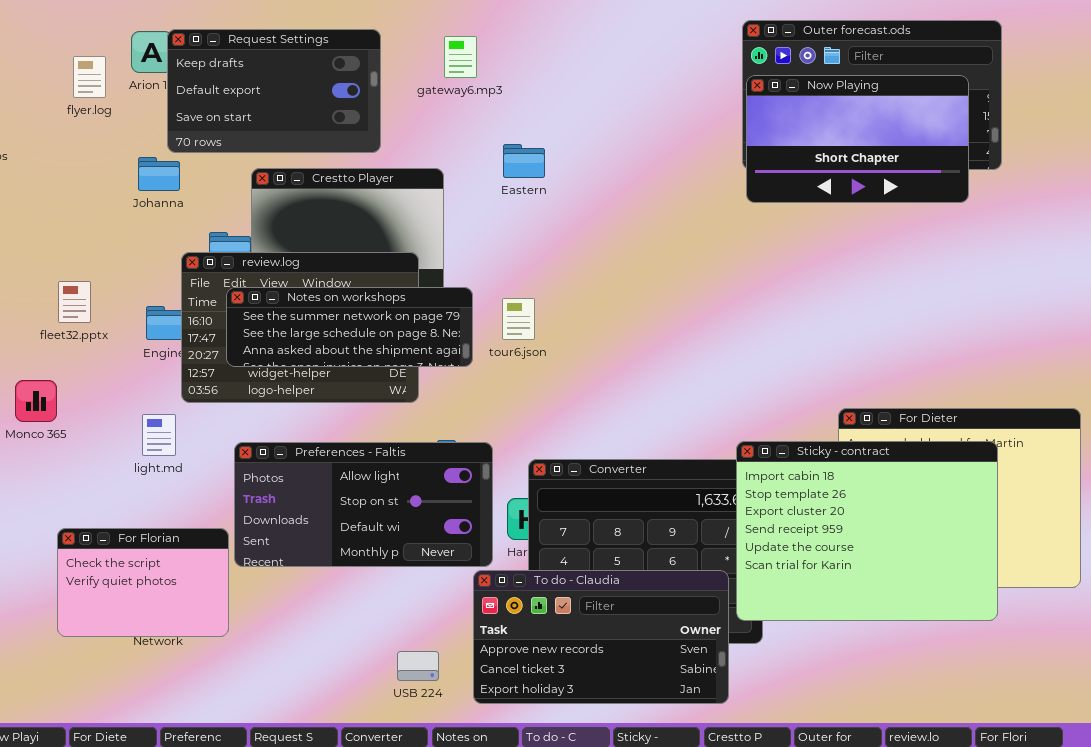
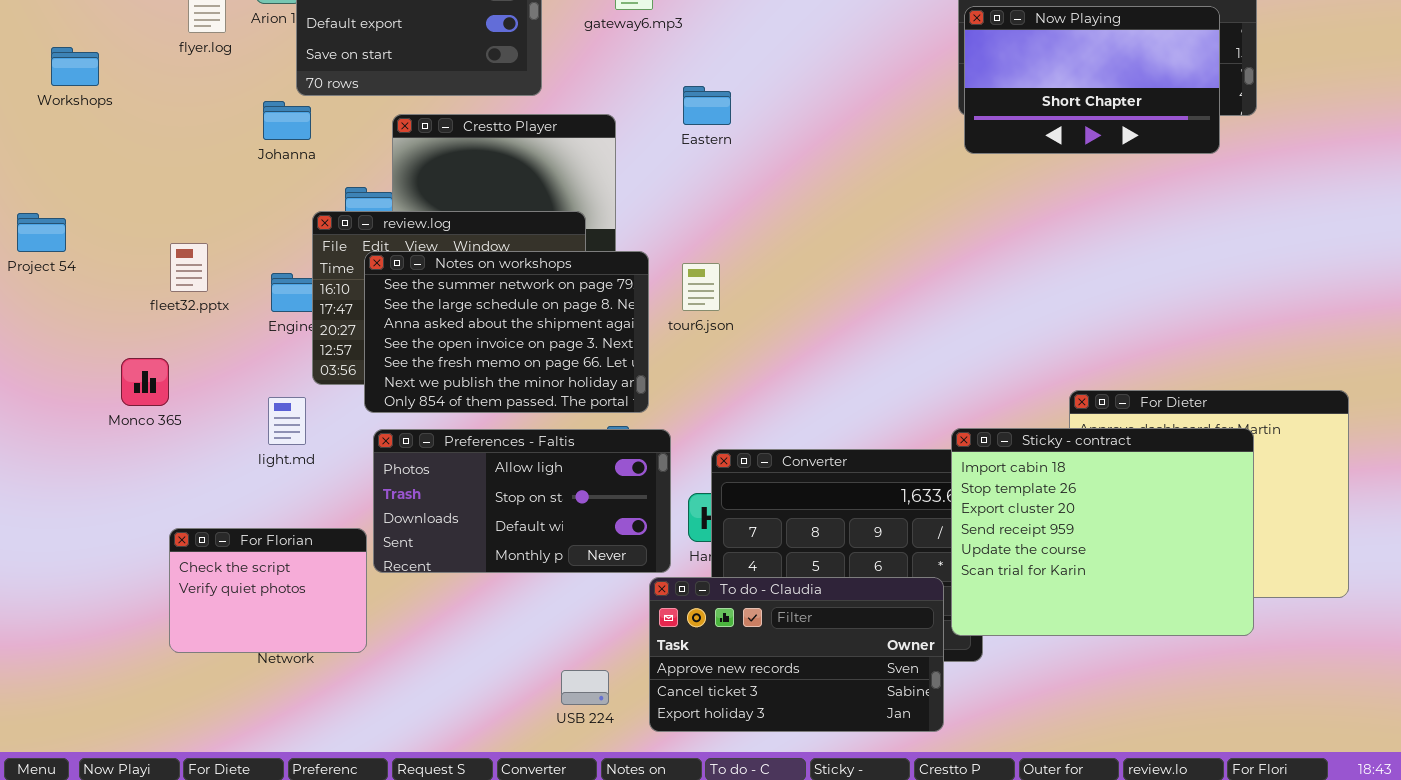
Notes on workshops: [226,287,473,367] -> [364,251,649,413], resized

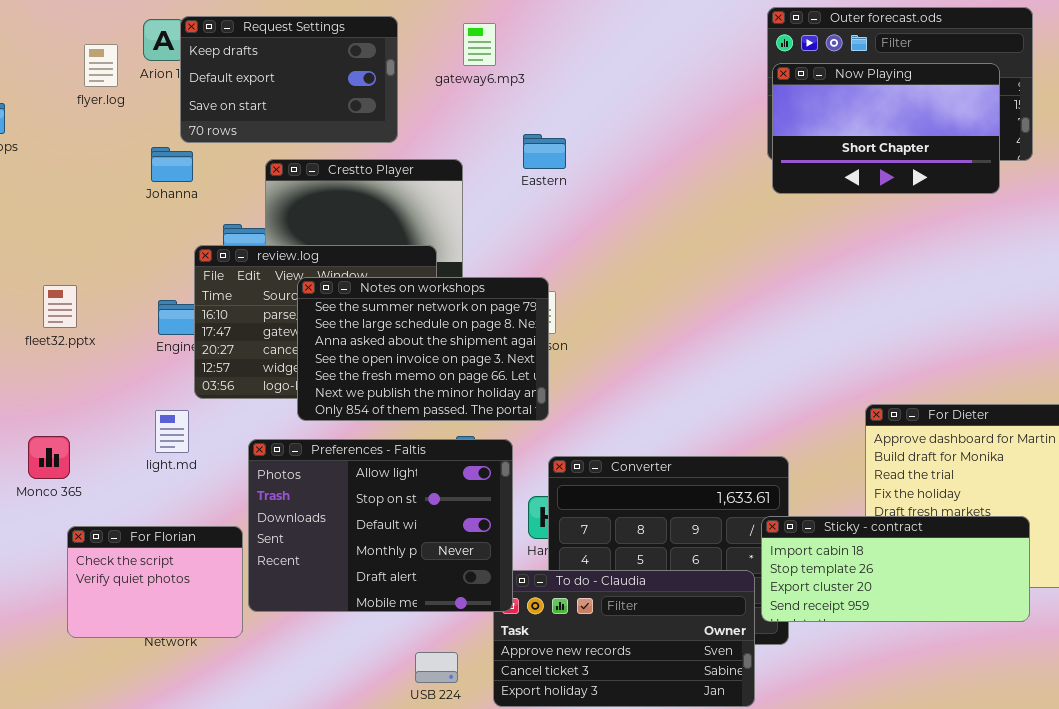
fleet32.pptx: [170,243,208,292] -> [43,285,77,328], moved
Notes on workshops: [364,251,649,413] -> [297,277,549,421], moved
Monco 365: [121,358,169,406] -> [28,436,70,479], moved
Sticky - contract: [951,428,1254,636] -> [761,516,1030,622], resized
Preferences - Faltis: [373,429,671,573] -> [248,439,513,612], resized

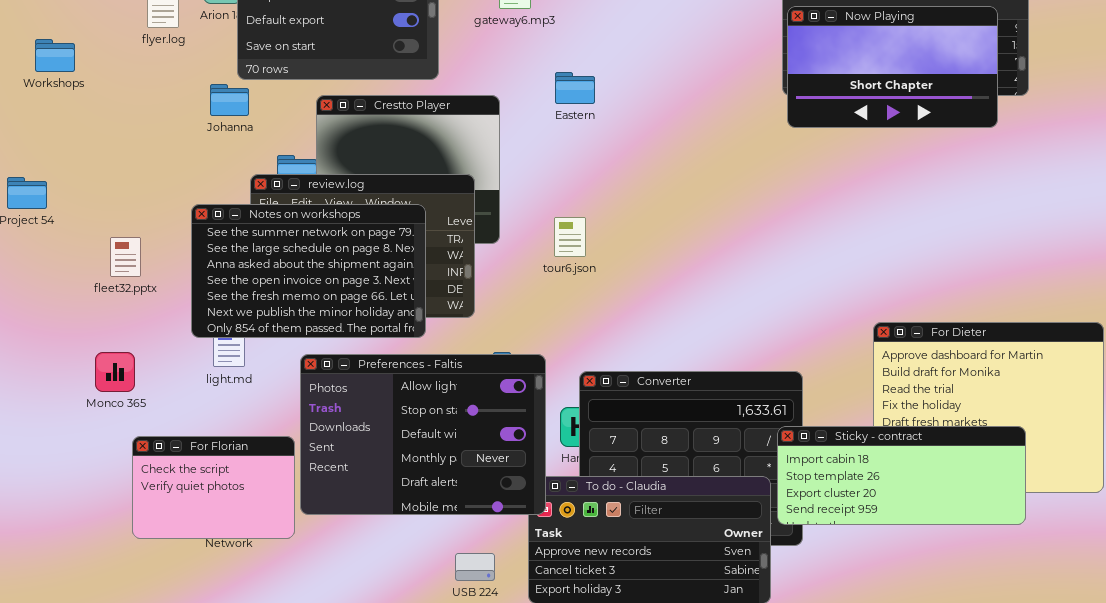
Notes on workshops: [297,277,549,421] -> [191,204,426,338], moved
fleet32.pptx: [43,285,77,328] -> [110,237,141,277], moved

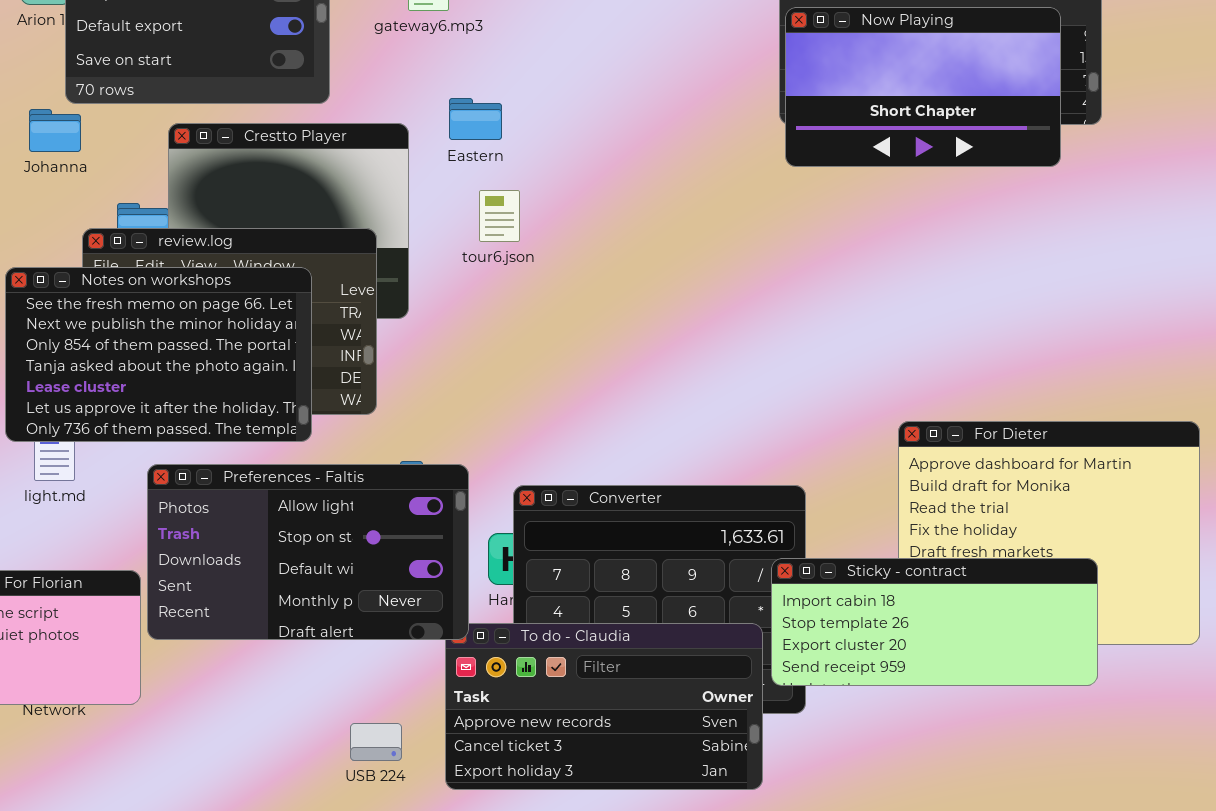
Eastern: [555,72,595,104] -> [449,98,502,140], moved
Notes on workshops: [191,204,426,338] -> [5,267,312,442], scrolled down 4 rows
tour6.json: [554,217,586,257] -> [479,190,520,242], moved
Preferences - Faltis: [300,354,546,515] -> [147,464,469,640], resized

